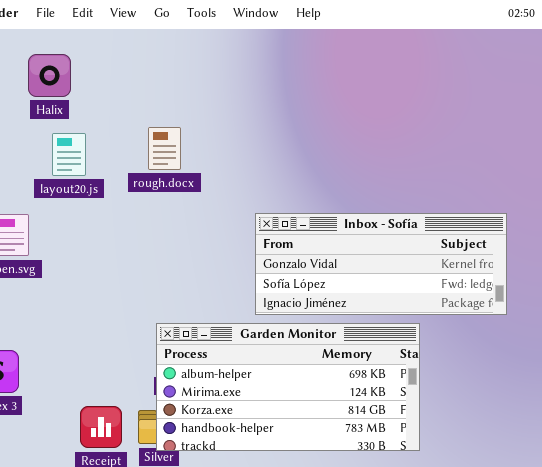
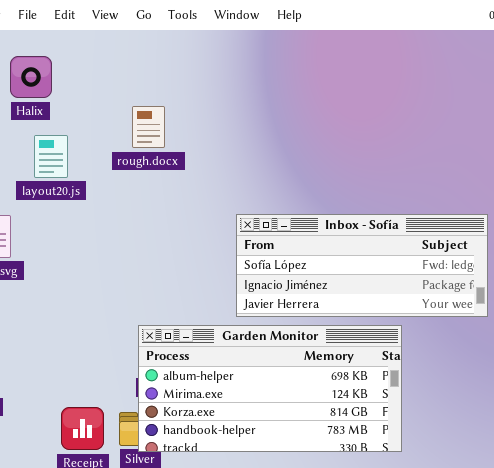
rough.docx: [148,127,181,170] -> [132,106,165,148], moved
Inbox - Sofía: [255,213,507,315] -> [236,214,488,317], scrolled down 1 row

